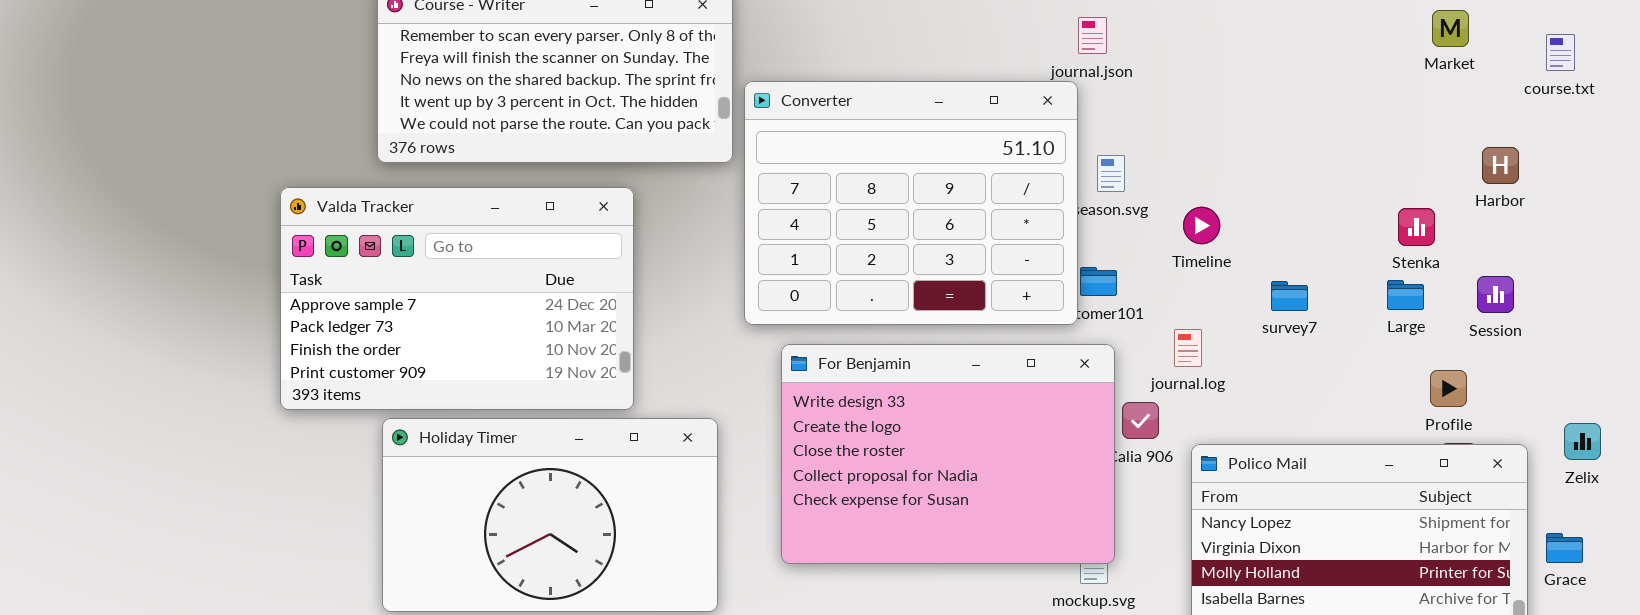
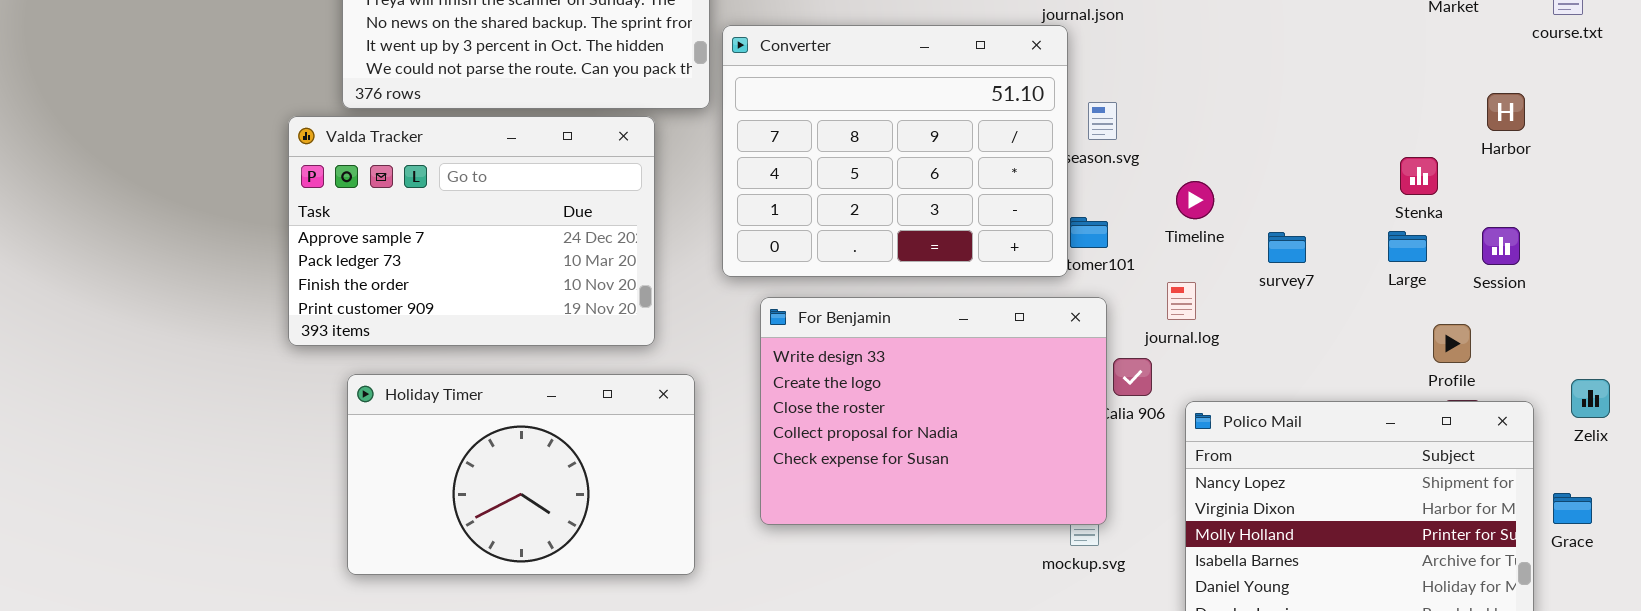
Valda Tracker: [280,187,634,410] -> [288,116,655,346], moved
Timeline: [1183,207,1220,244] -> [1176,181,1214,219], moved

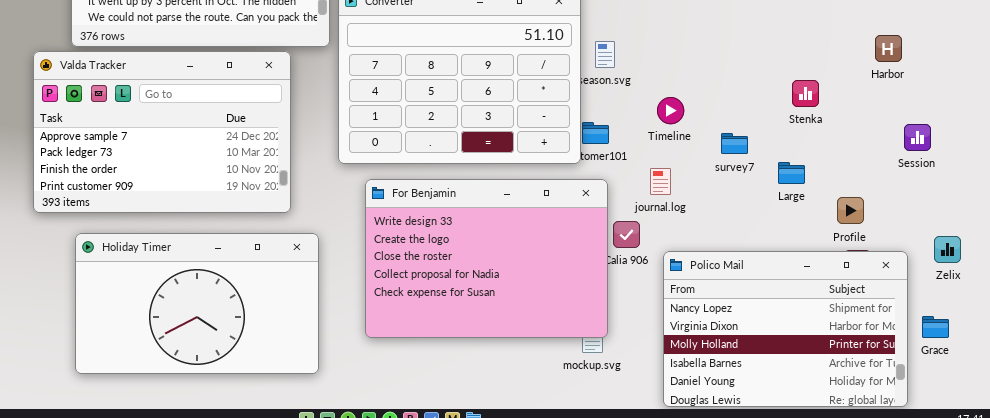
Stenka: [1400,157,1438,195] -> [792,80,819,107], moved
Session: [1482,227,1520,265] -> [904,124,931,151], moved
Large: [1388,231,1427,262] -> [778,162,805,184], moved

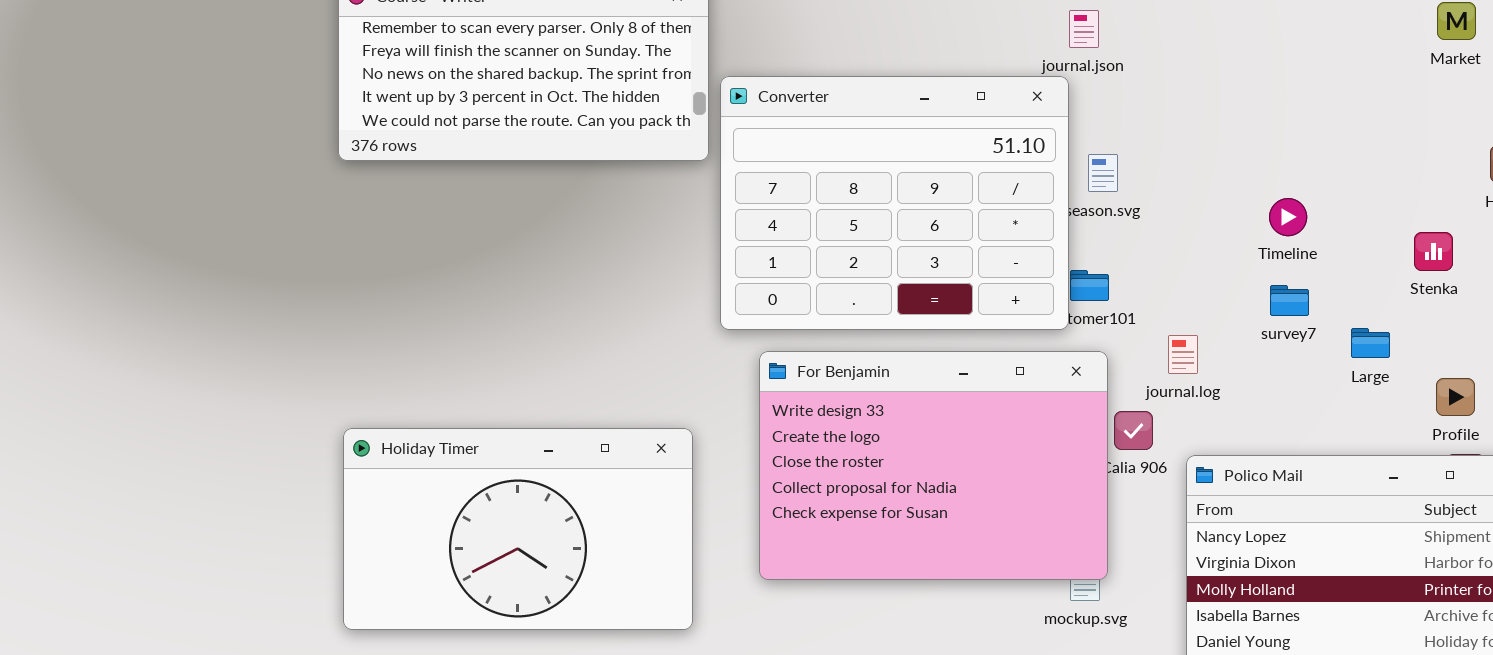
Valda Tracker: [33,51,291,213] -> none, closed
Stenka: [792,80,819,107] -> [1414,232,1453,271], moved
Timeline: [657,97,684,124] -> [1269,198,1307,236], moved

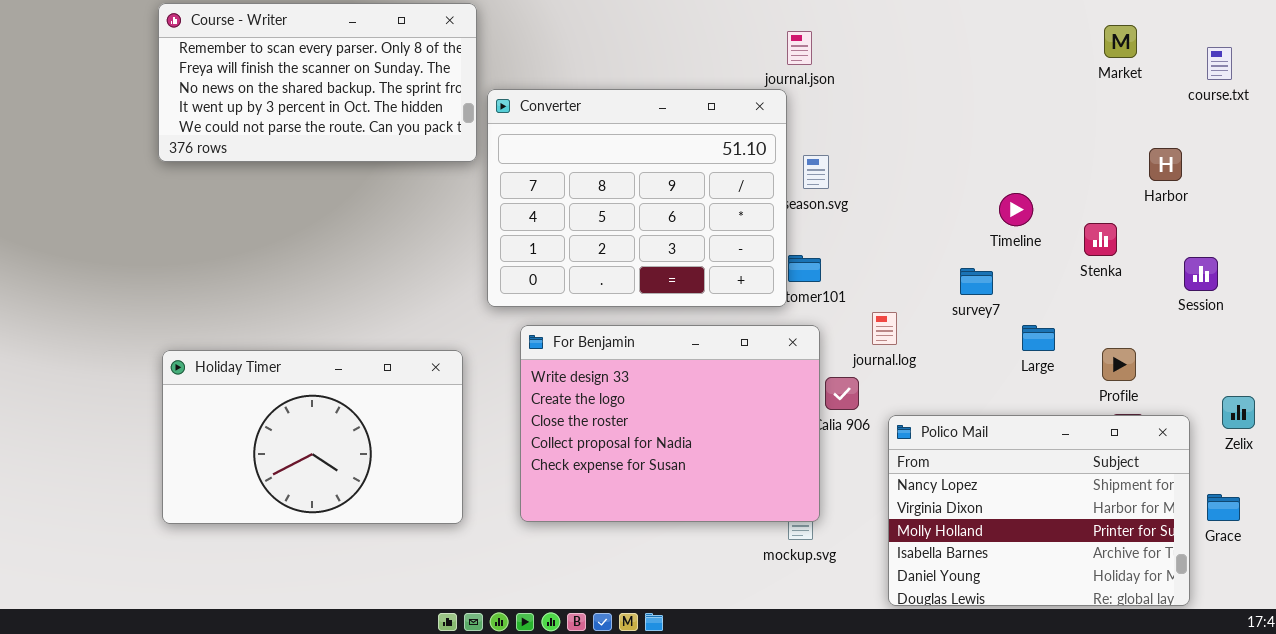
Timeline: [1269,198,1307,236] -> [999,193,1033,226], moved
Large: [1351,328,1390,358] -> [1022,325,1055,351], moved
Holiday Timer: [343,428,693,630] -> [162,350,463,524], moved

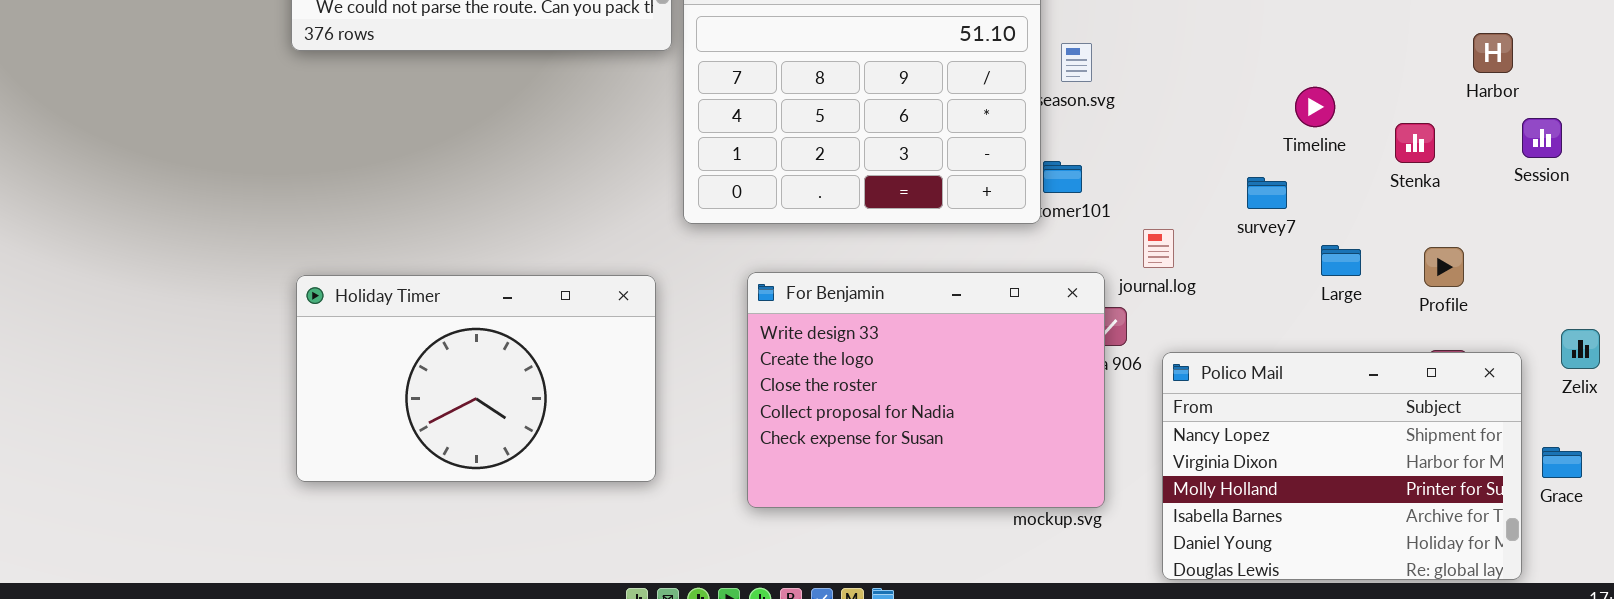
Session: [1184,257,1218,291] -> [1522,118,1562,158], moved
For Benjamin: [520,325,820,522] -> [747,272,1105,508], moved
Profile: [1102,348,1136,381] -> [1424,247,1464,287], moved

